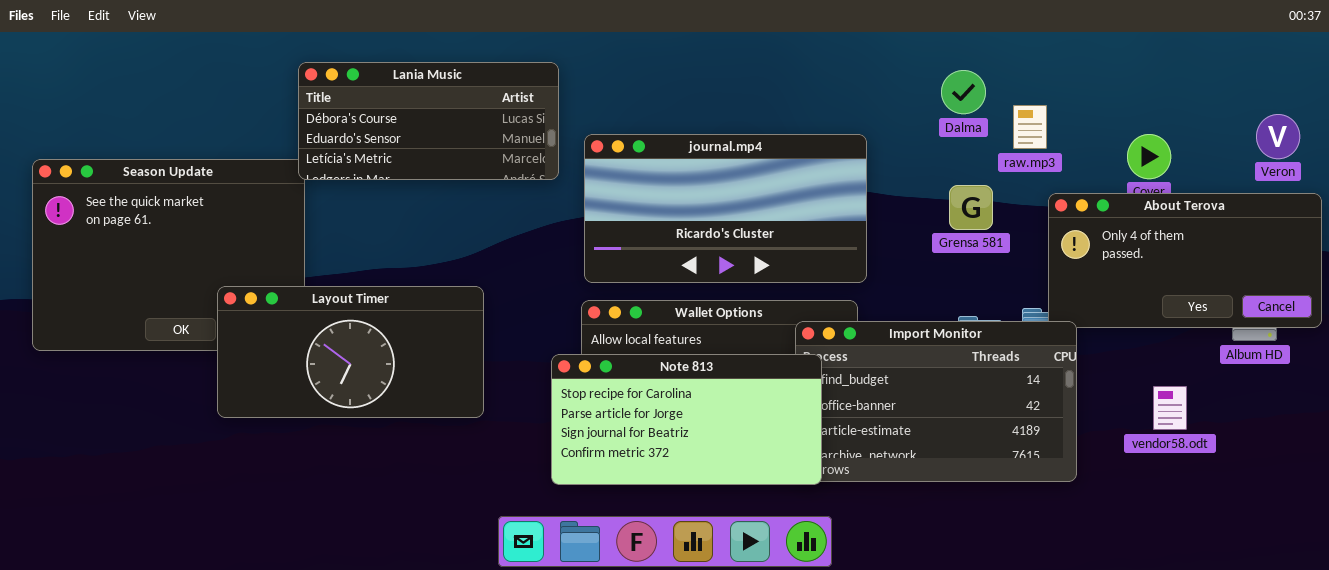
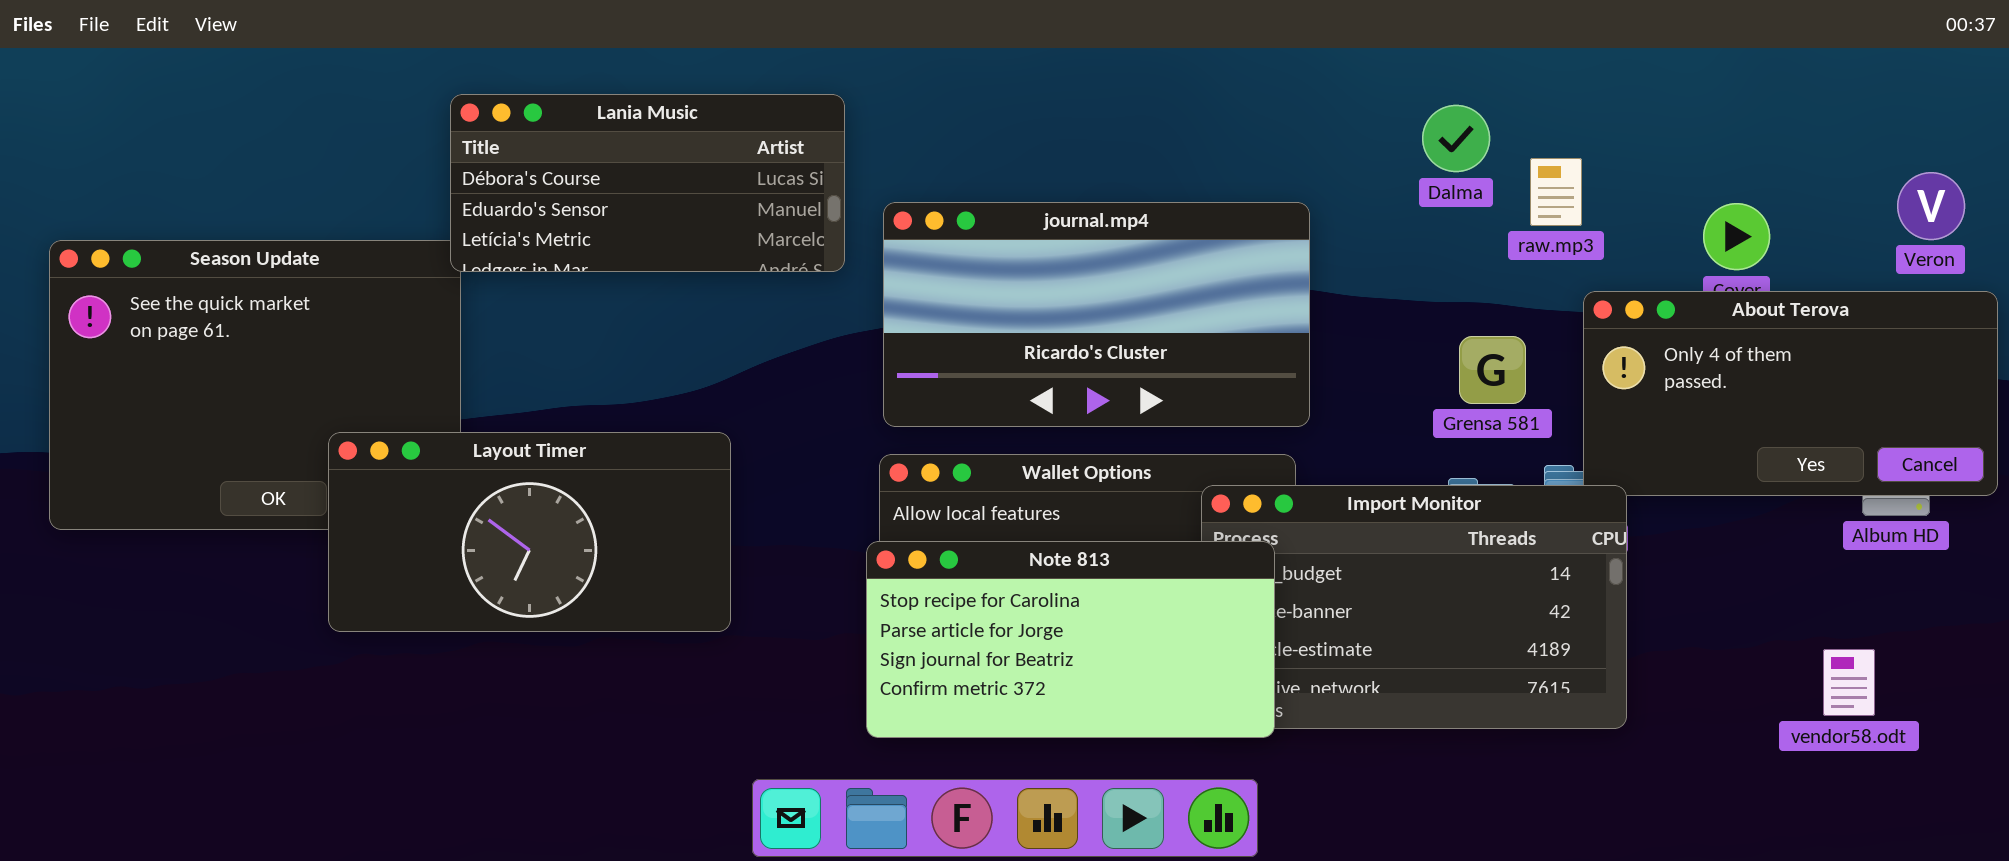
Grensa 581: [949,185,993,230] -> [1459,336,1526,404], moved
Note 813: [551,354,822,485] -> [866,541,1275,738], moved
vendor58.odt: [1153,386,1187,430] -> [1823,649,1875,716], moved

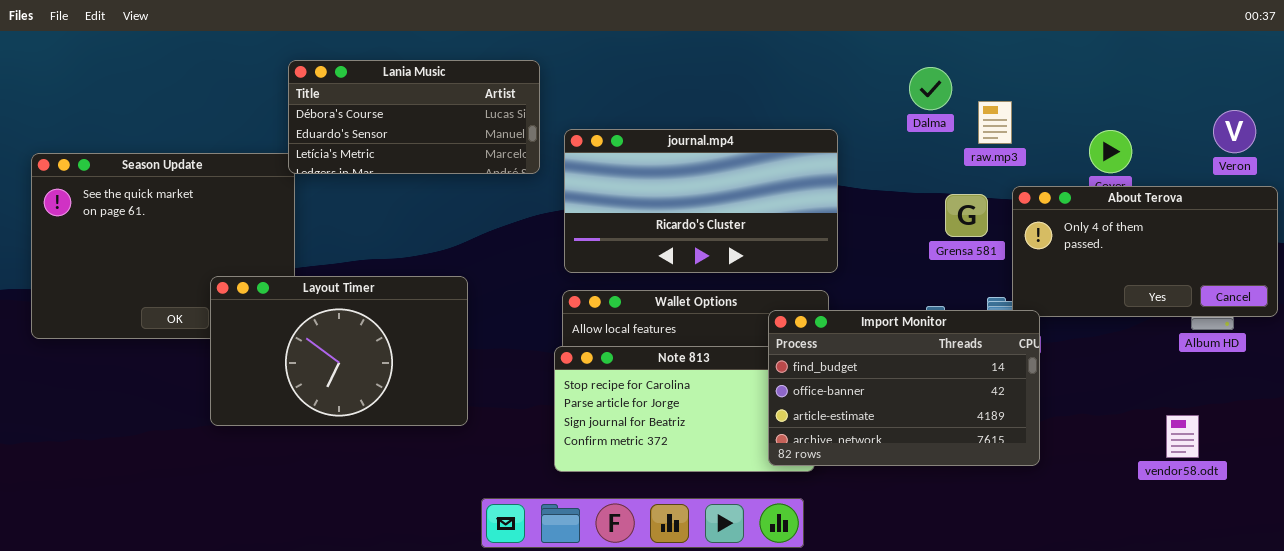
Grensa 581: [1459,336,1526,404] -> [945,194,988,237], moved
Layout Timer: [328,432,731,632] -> [210,276,468,426], resized
Import Monitor: [1201,485,1627,729] -> [768,310,1040,466], raised

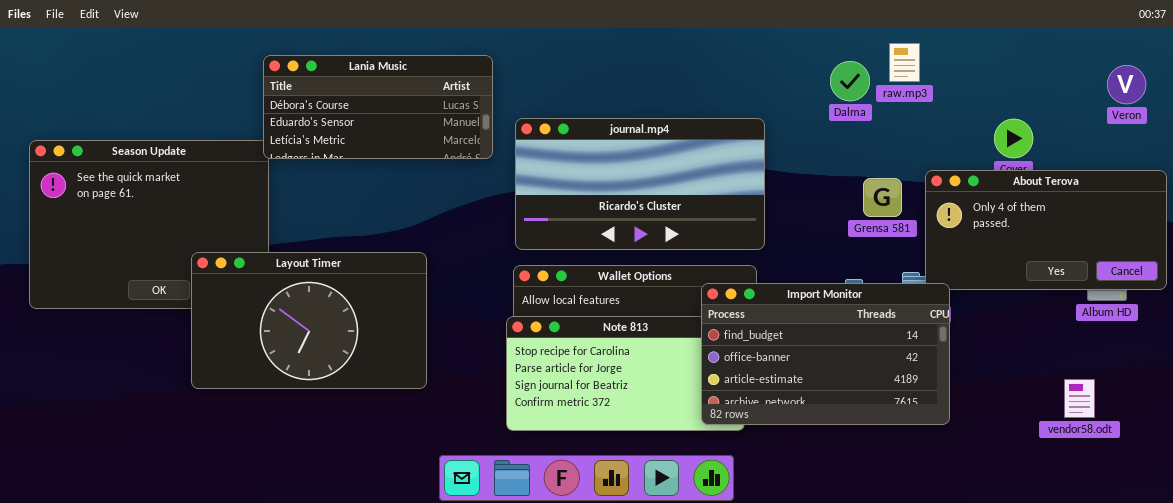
raw.mp3: [978,101,1012,144] -> [889,43,920,82], moved
Veron: [1213,110,1256,153] -> [1107,65,1146,104], moved

